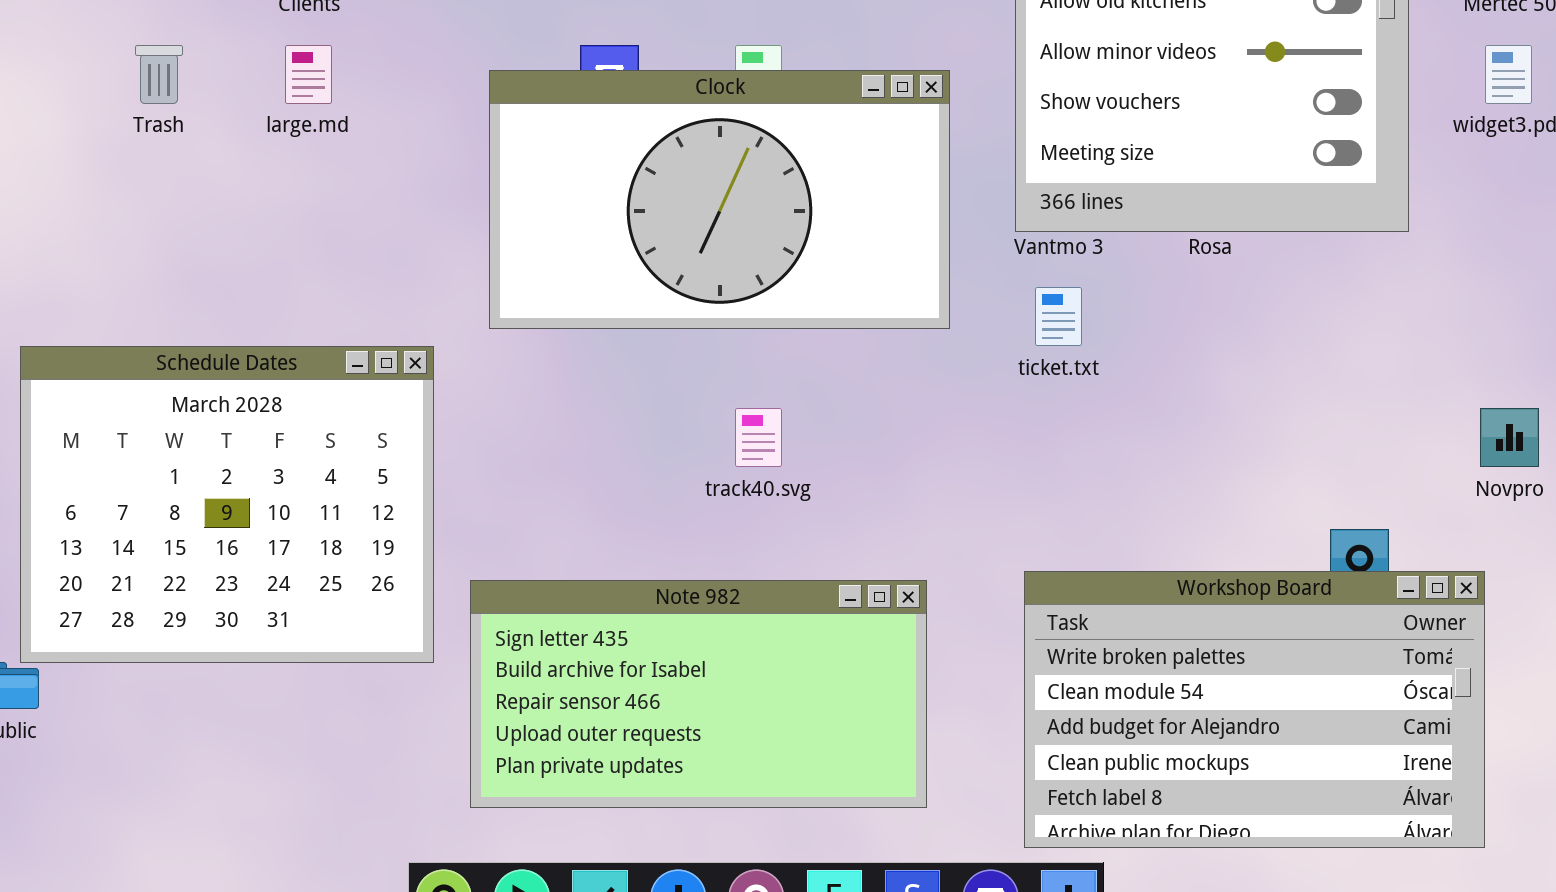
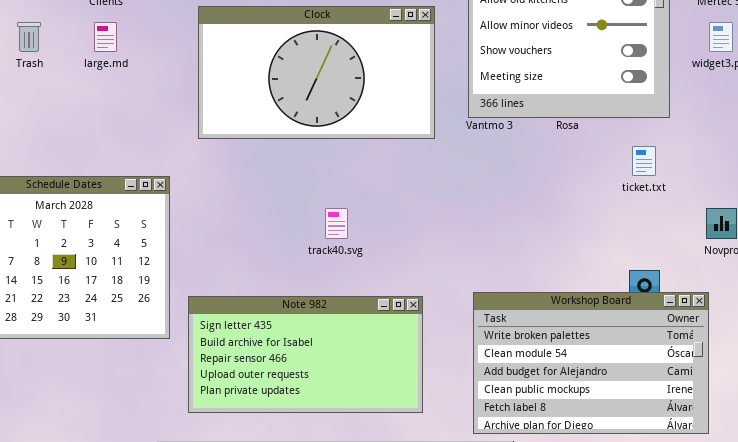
Clock: [489,70,950,329] -> [198,6,435,139], moved
ticket.txt: [1035,287,1082,346] -> [632,146,656,176], moved

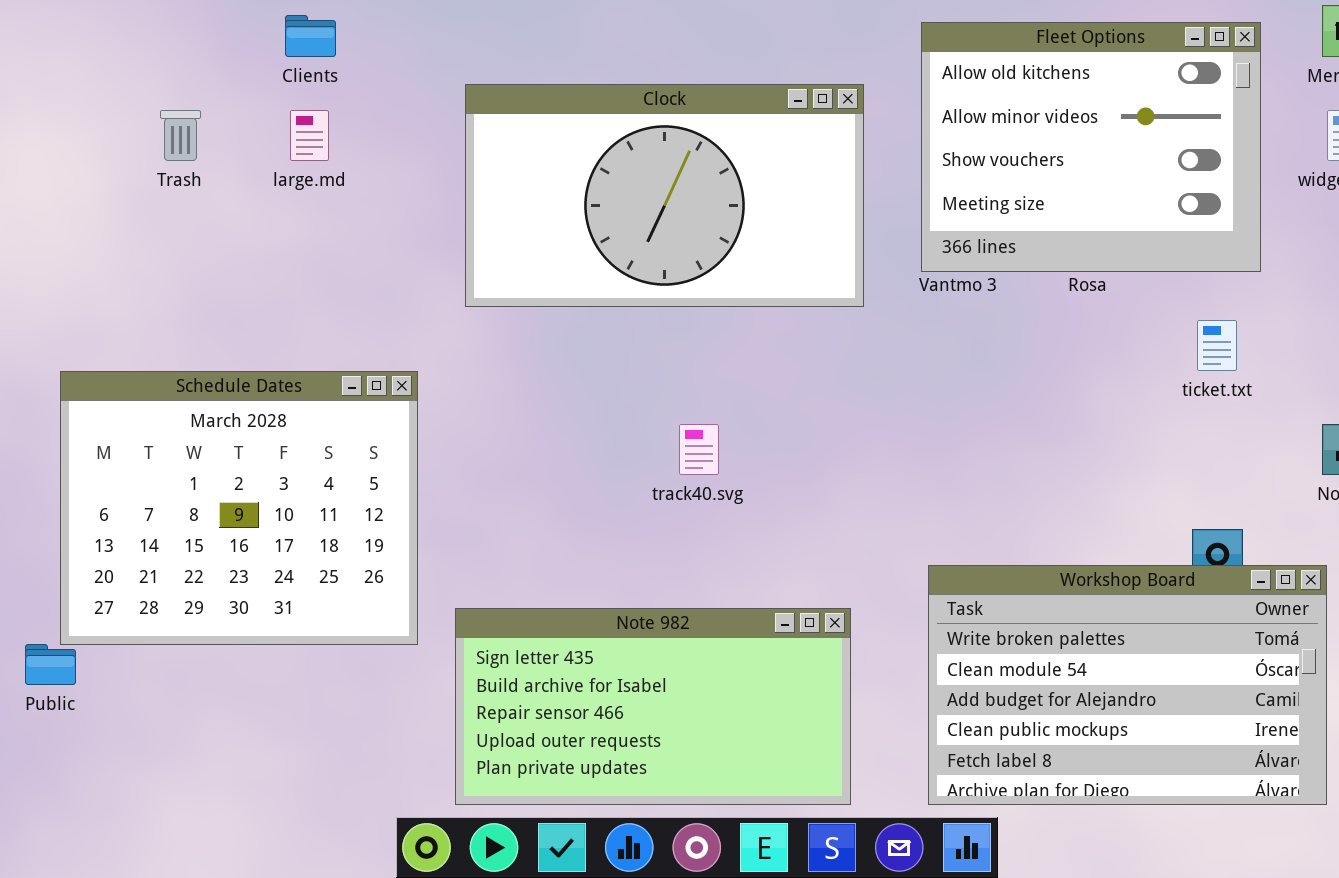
Note 982: [188,296,423,413] -> [455,608,851,805], moved

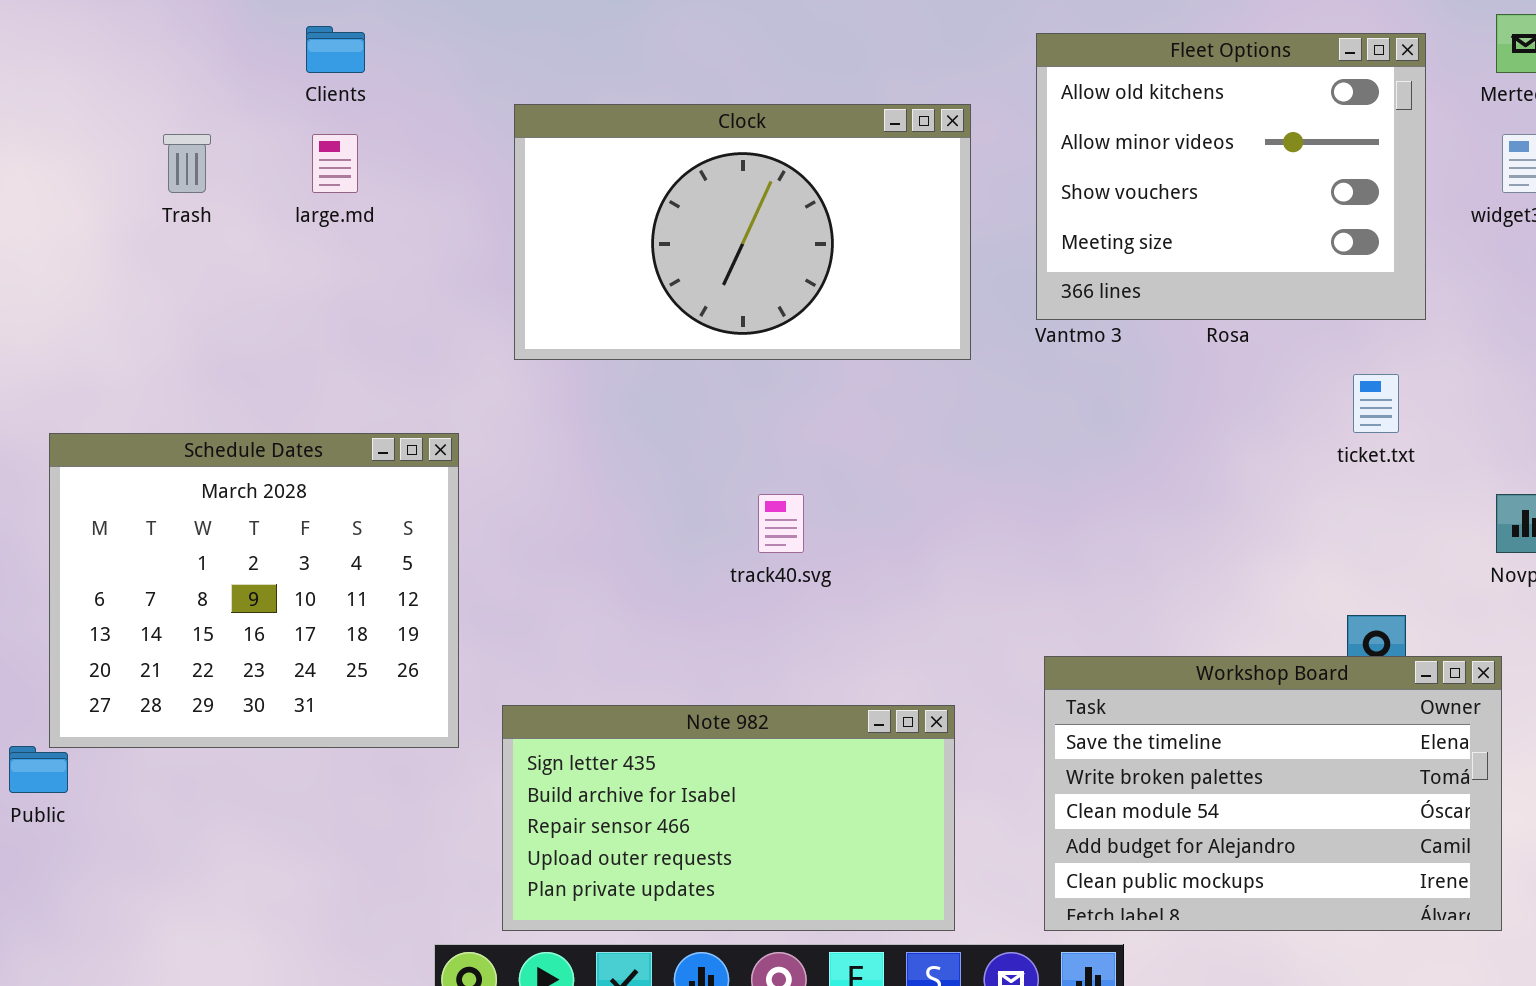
Workshop Board: [928,565,1327,805] -> [1044,656,1502,931], scrolled up 1 row

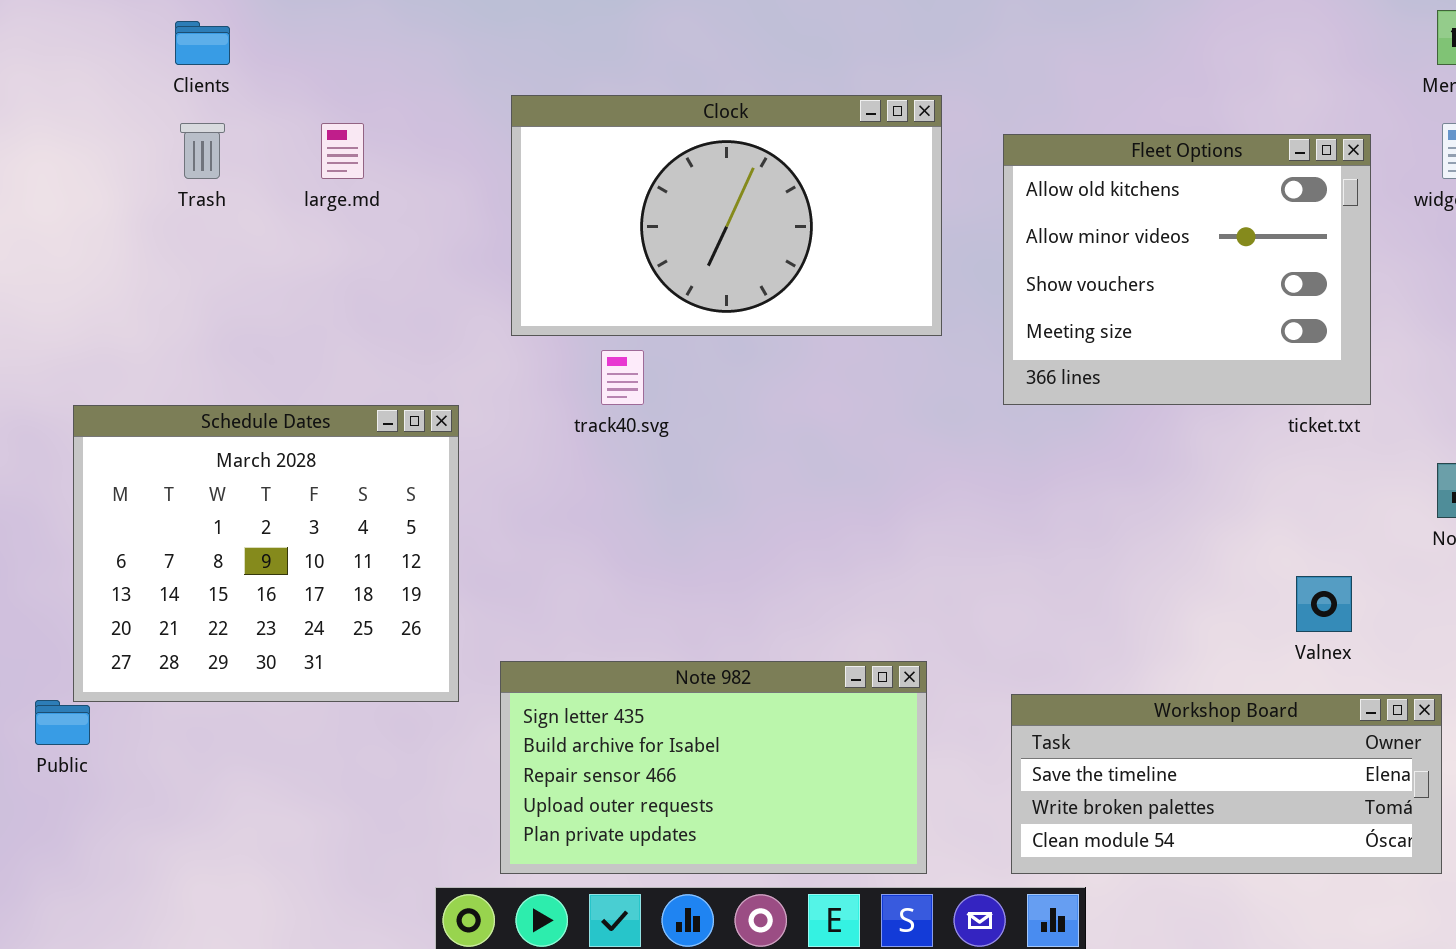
Clients: [306,26,365,73] -> [175,21,230,65], moved
Fleet Options: [1036,33,1426,320] -> [1003,134,1371,405], moved
track40.svg: [758,494,804,553] -> [601,350,644,405], moved
Workshop Board: [1044,656,1502,931] -> [1011,694,1442,874], resized

